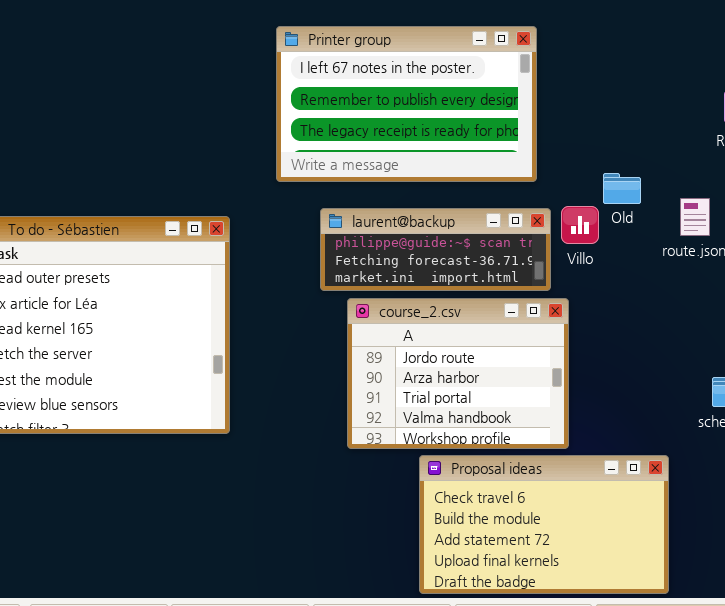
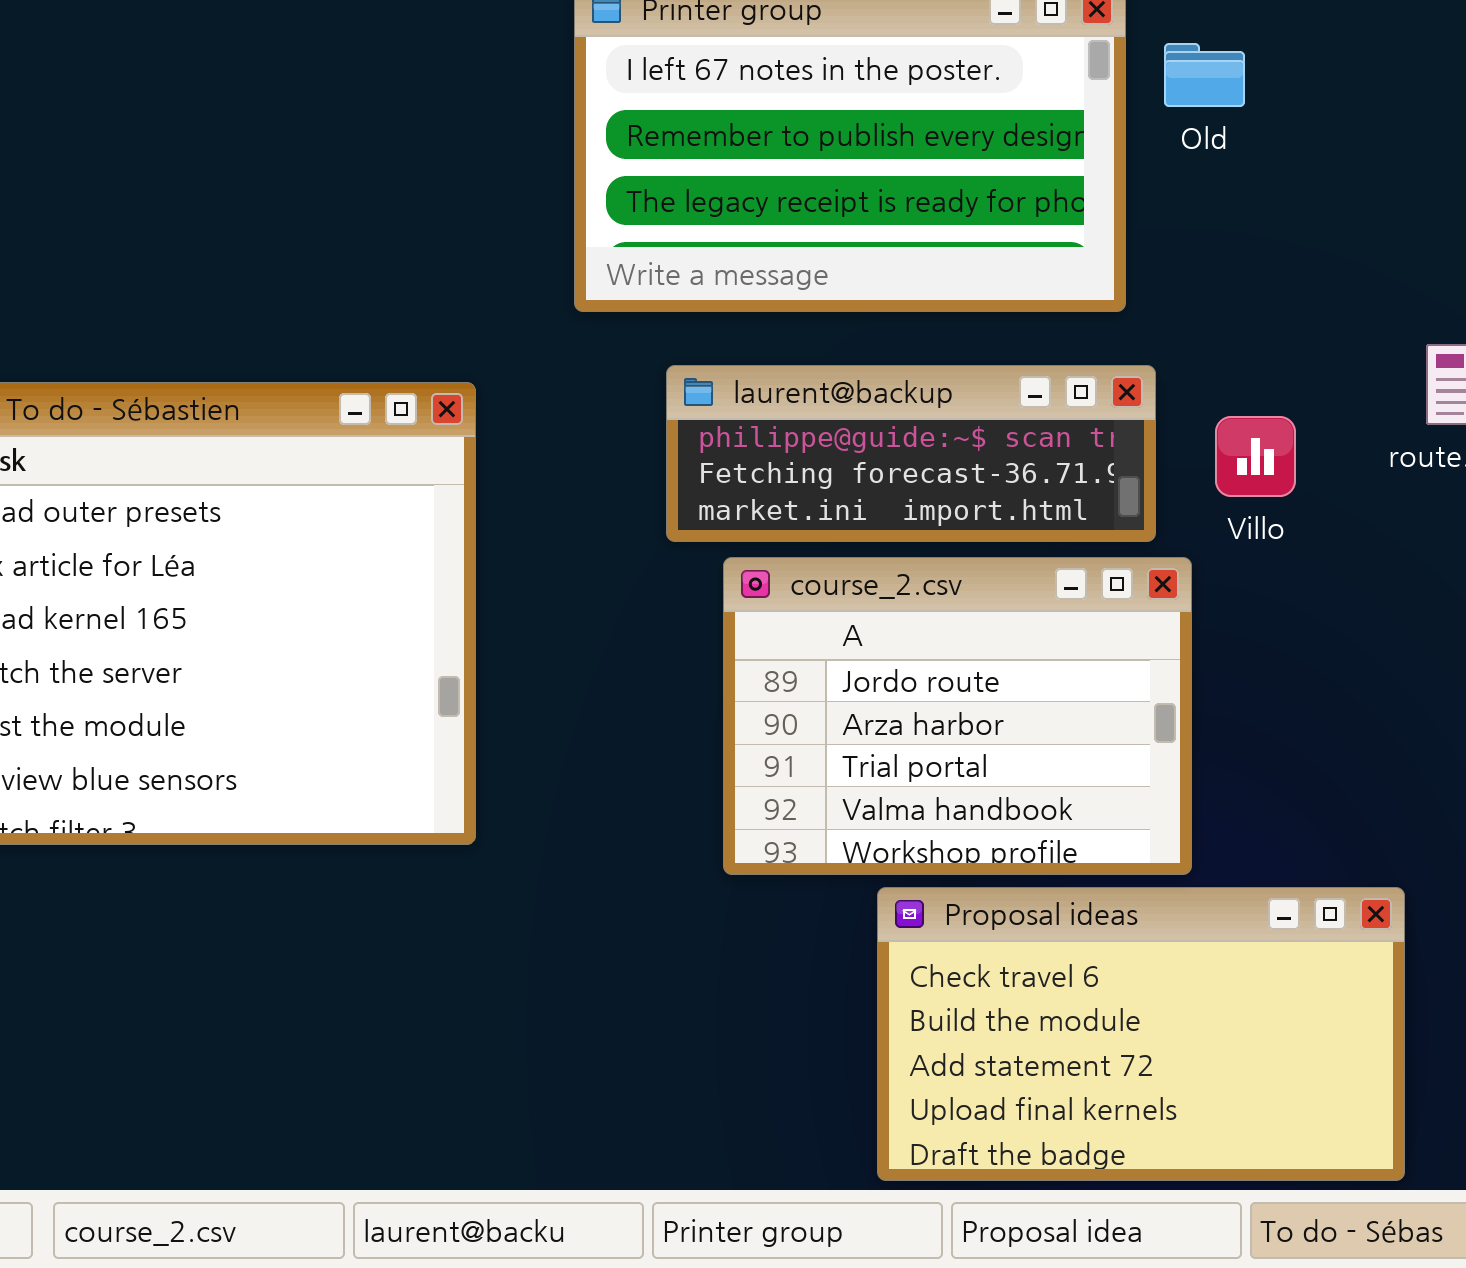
Old: [603,173,641,204] -> [1164,43,1245,107], moved
Villo: [561,206,599,244] -> [1215,416,1296,497], moved

